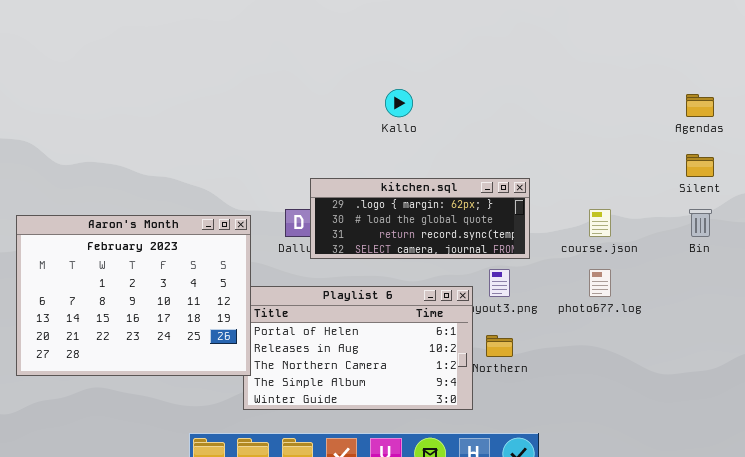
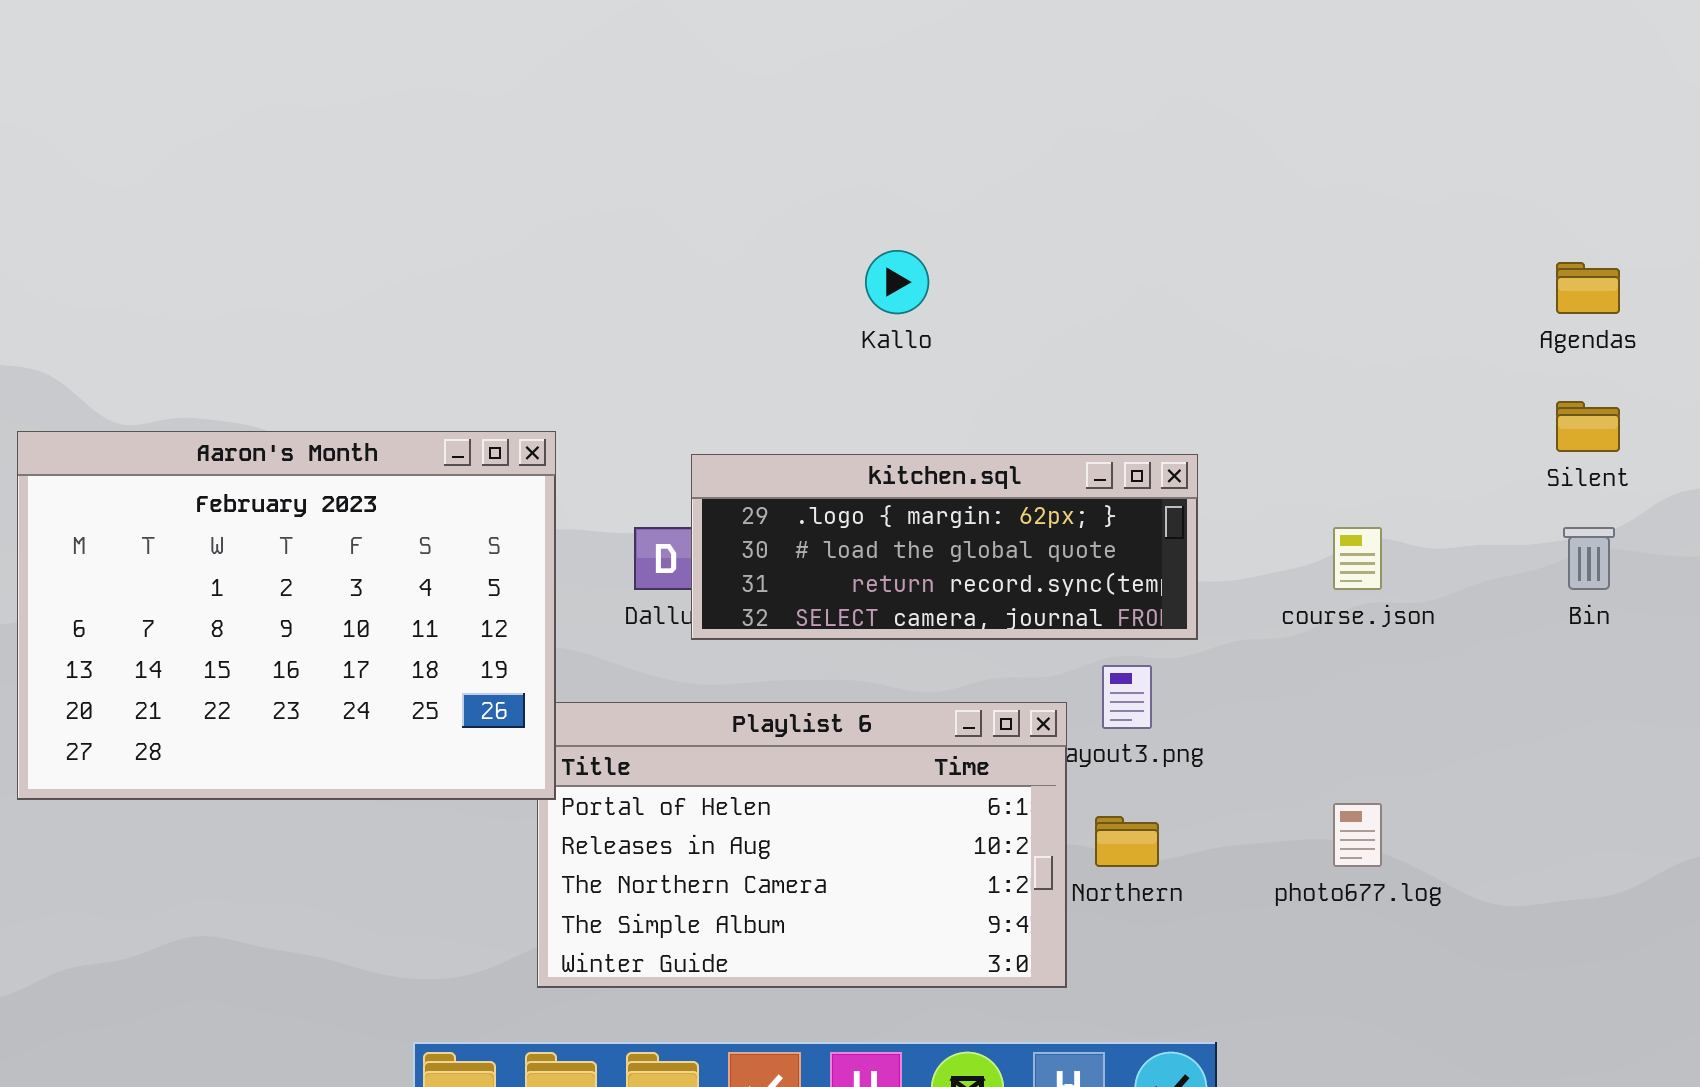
Aaron's Month: [16,215,251,376] -> [17,431,556,800], moved
photo677.log: [589,269,611,297] -> [1333,803,1382,867], moved

